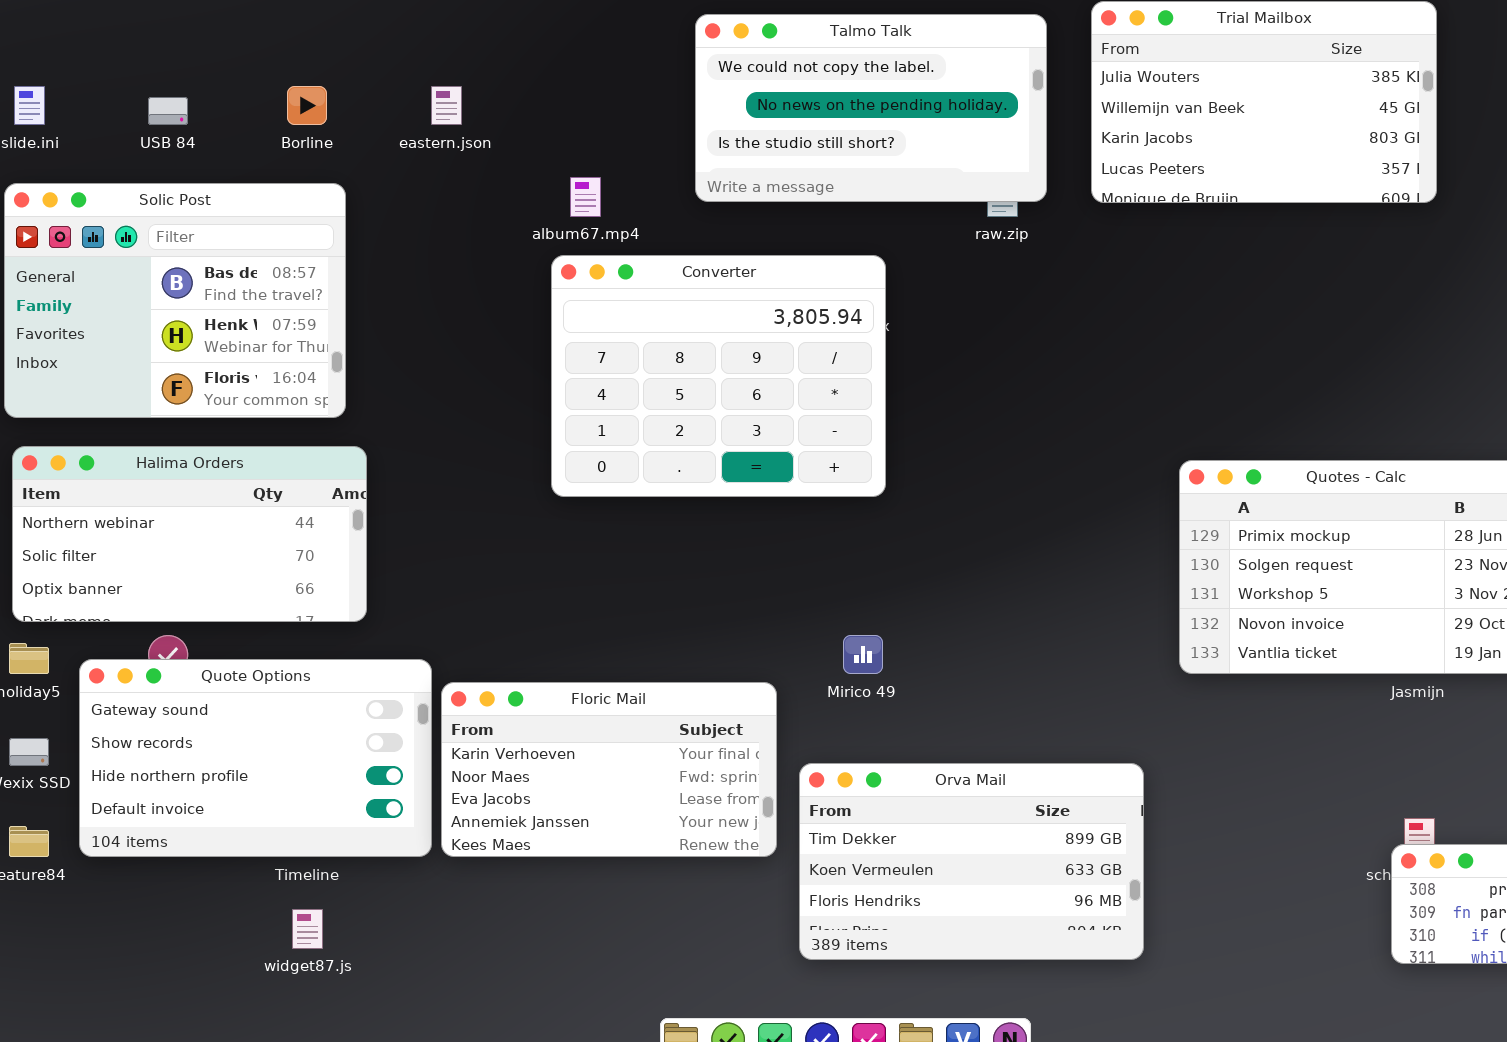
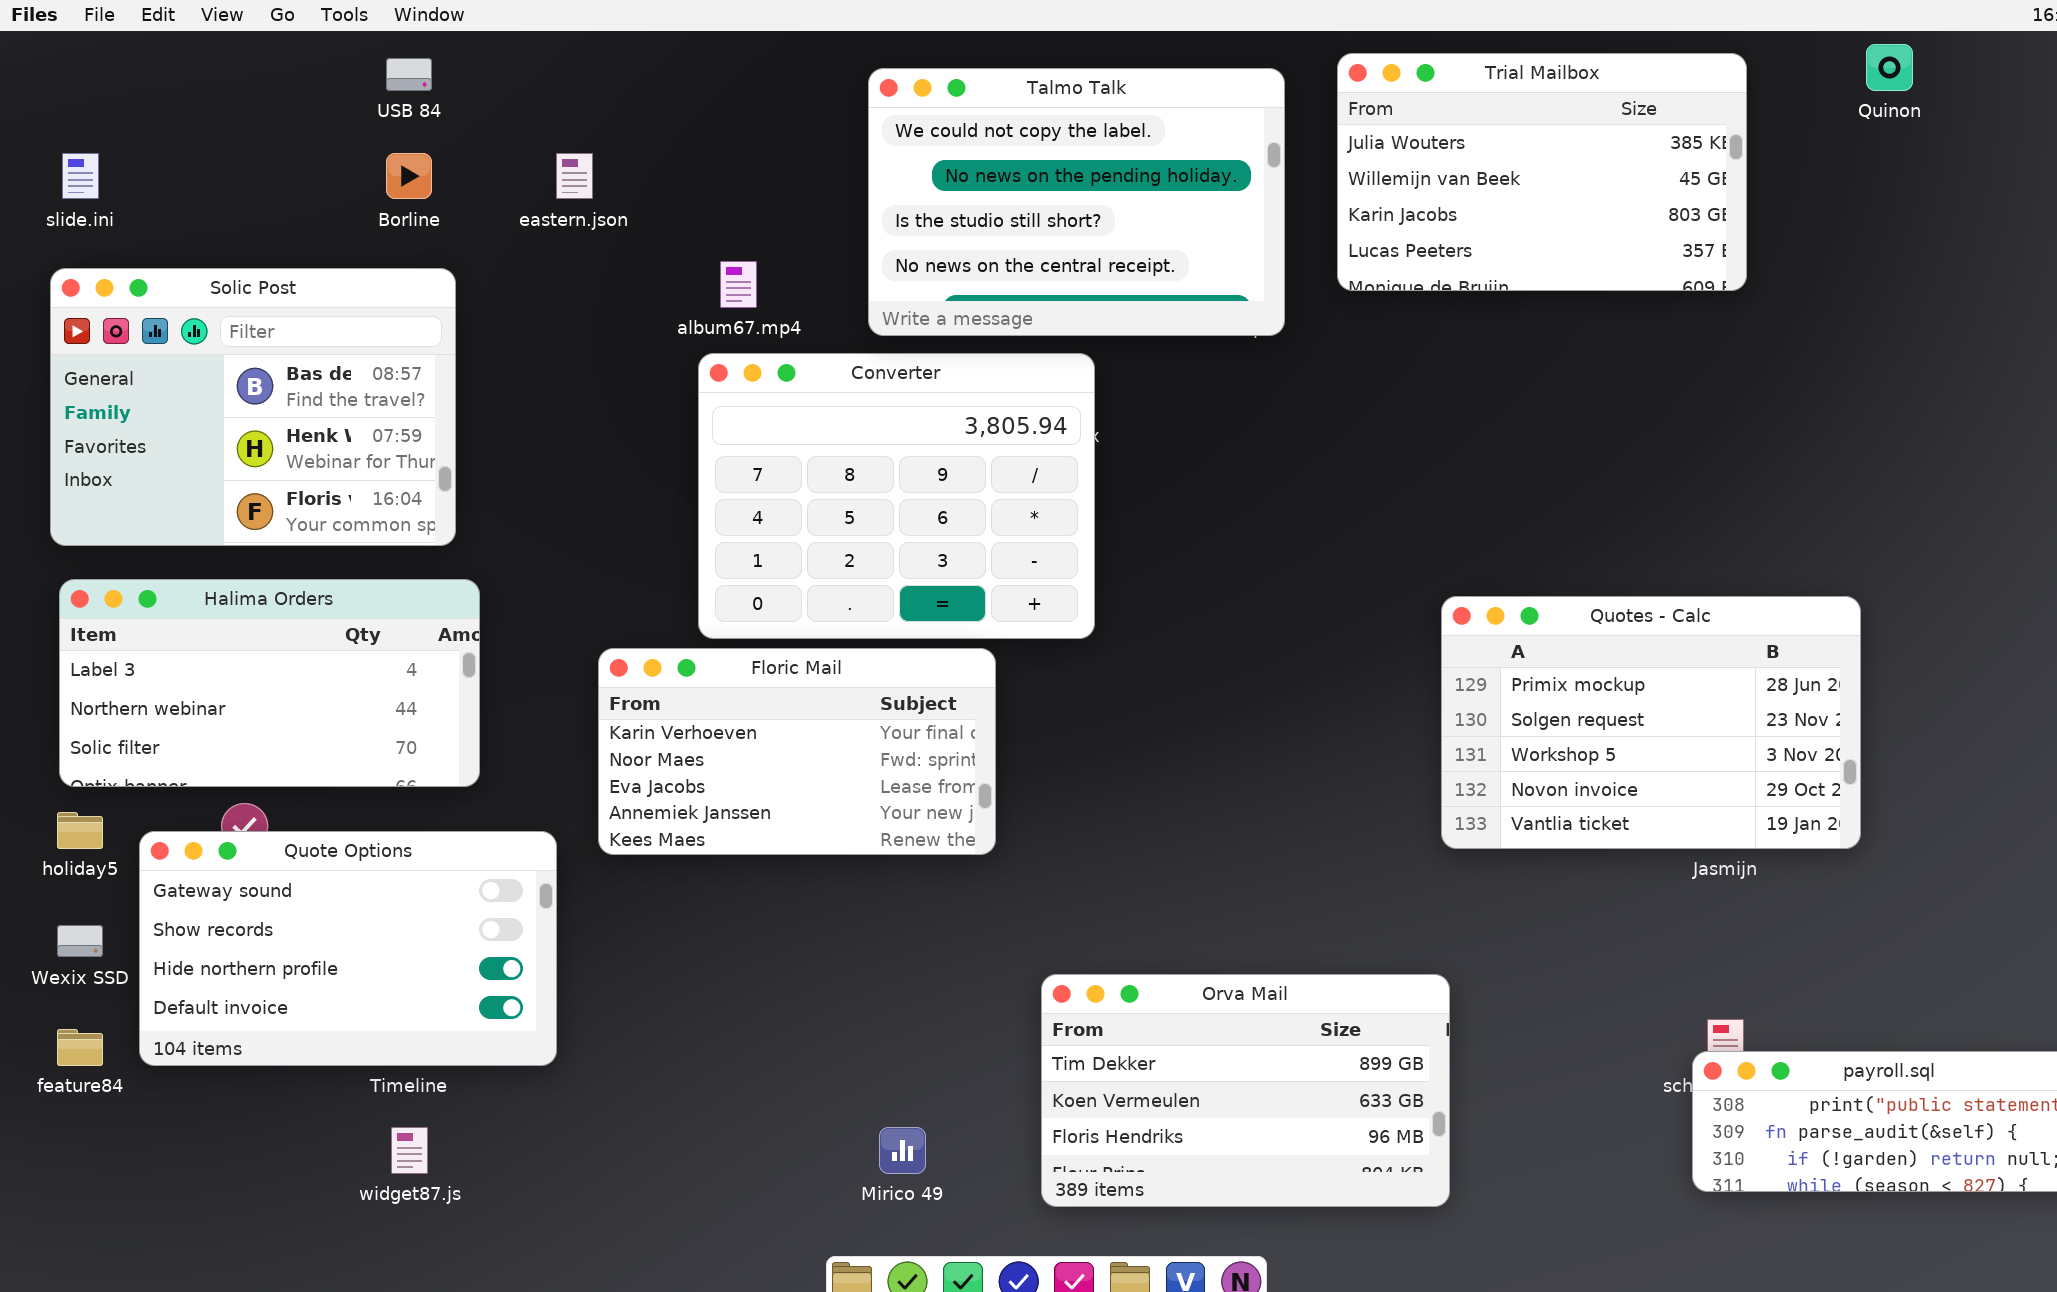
Talmo Talk: [695,14,1047,202] -> [868,68,1285,336], resized
USB 84: [148,97,188,125] -> [386,58,432,91], moved
Halima Orders: [12,446,367,622] -> [59,579,480,787], scrolled up 1 row
Mirico 49: [843,635,883,674] -> [879,1127,926,1174], moved
Floric Mail: [441,682,777,857] -> [598,648,996,855], moved
Orva Mail: [799,763,1144,960] -> [1041,974,1450,1207], moved

